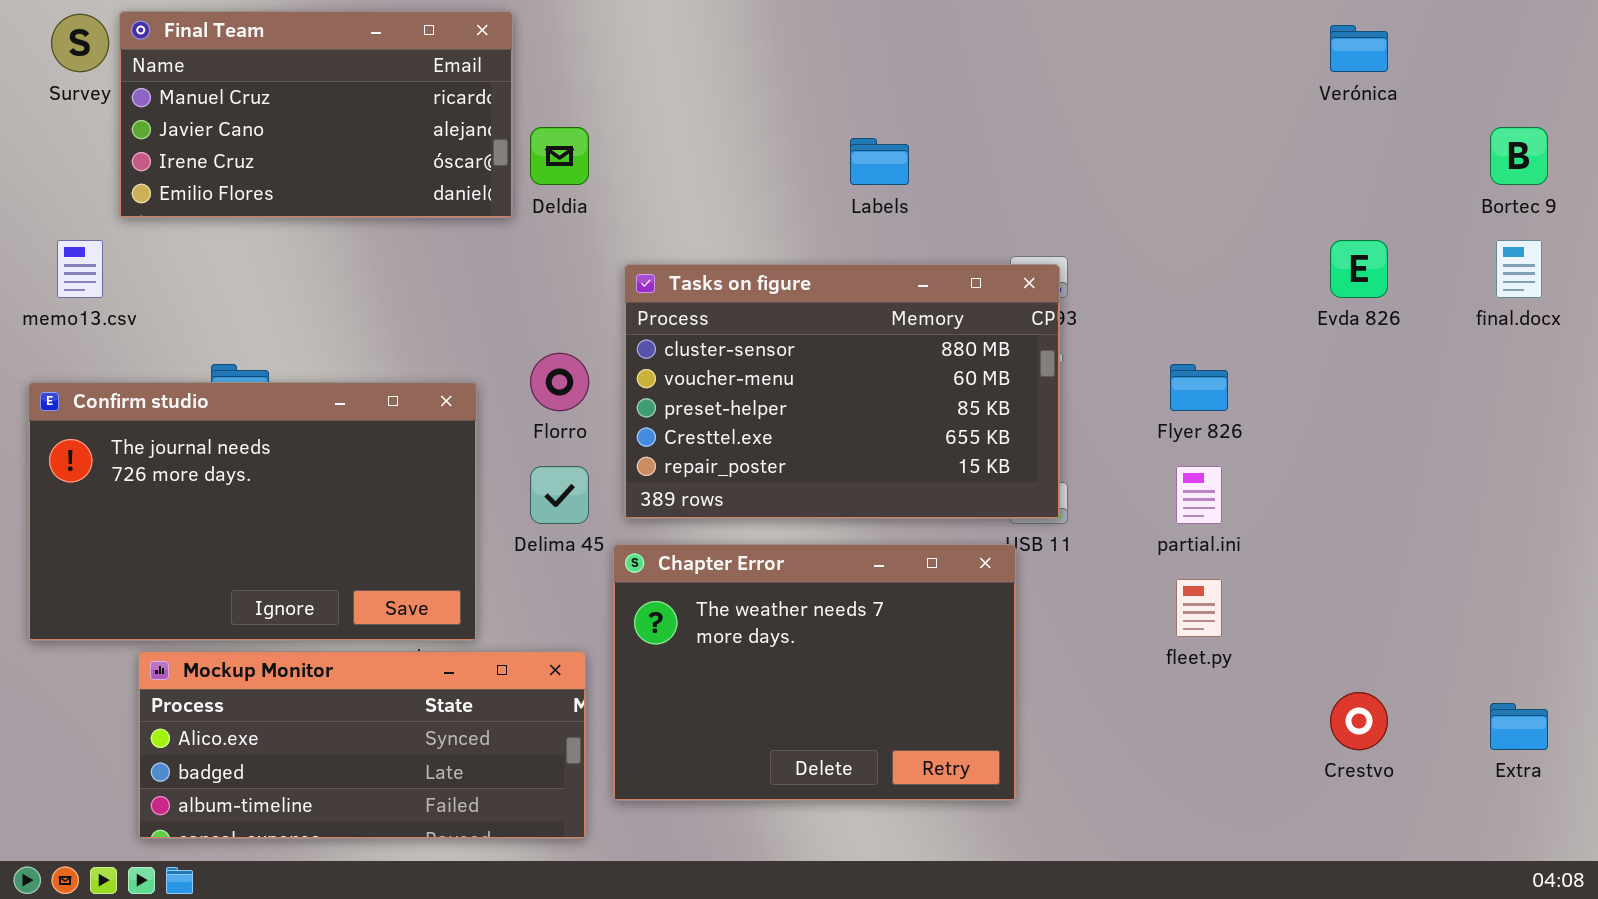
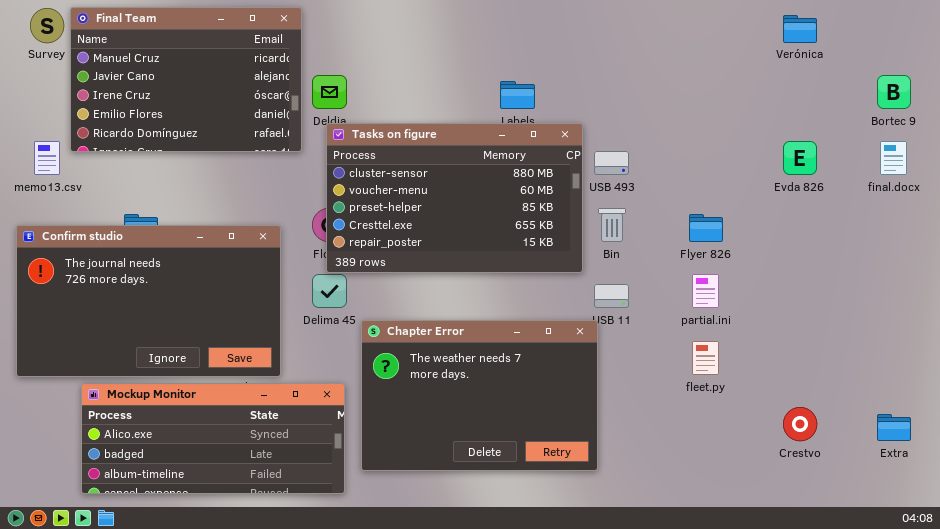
Final Team: [119,11,513,218] -> [70,7,302,152], resized
Tasks on figure: [624,264,1060,519] -> [326,123,583,273], moved

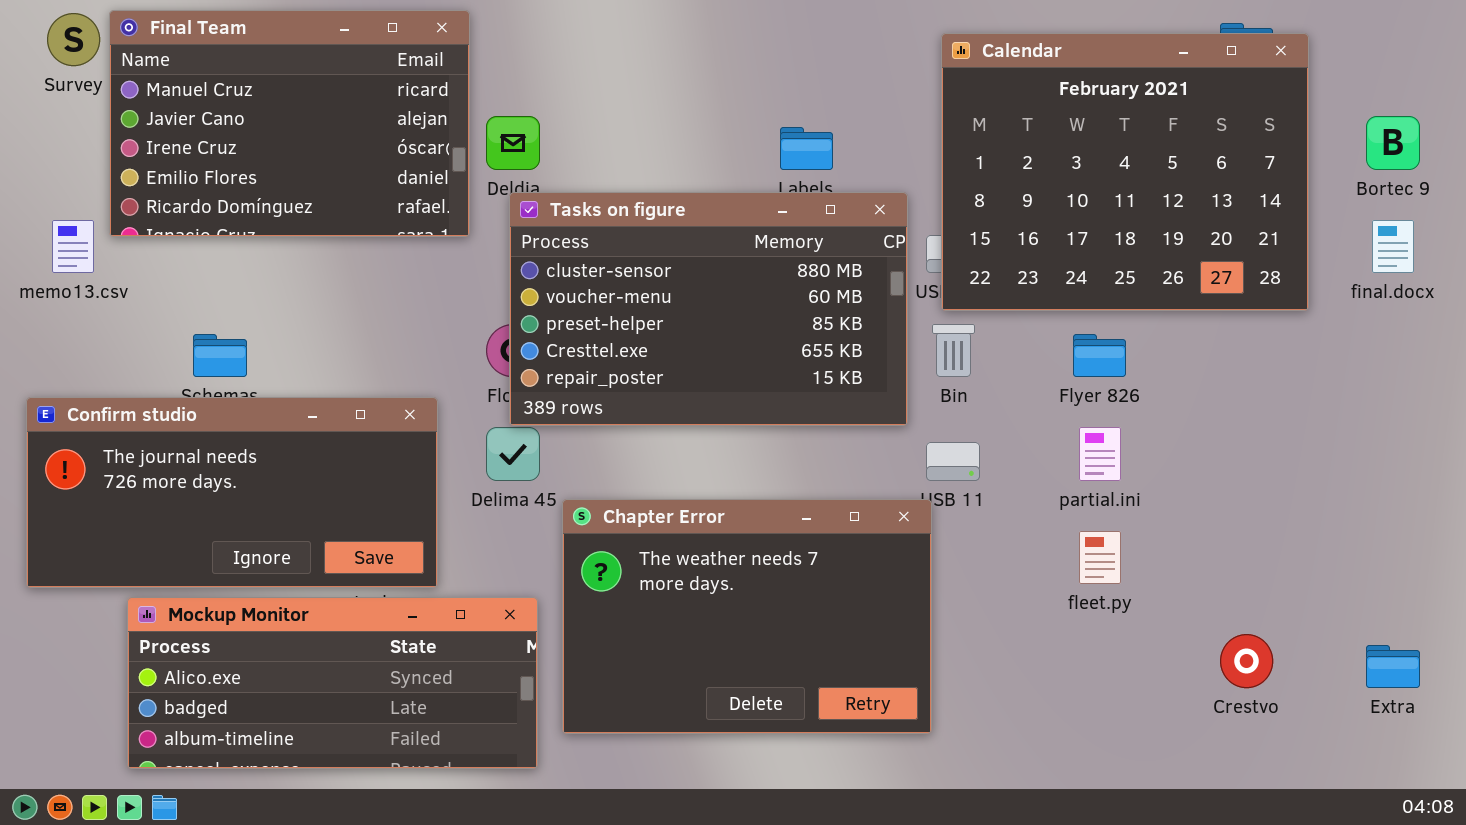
Calendar: none -> [941,33,1309,311], opened
Confirm studio: [16,225,281,377] -> [26,397,438,588], resized

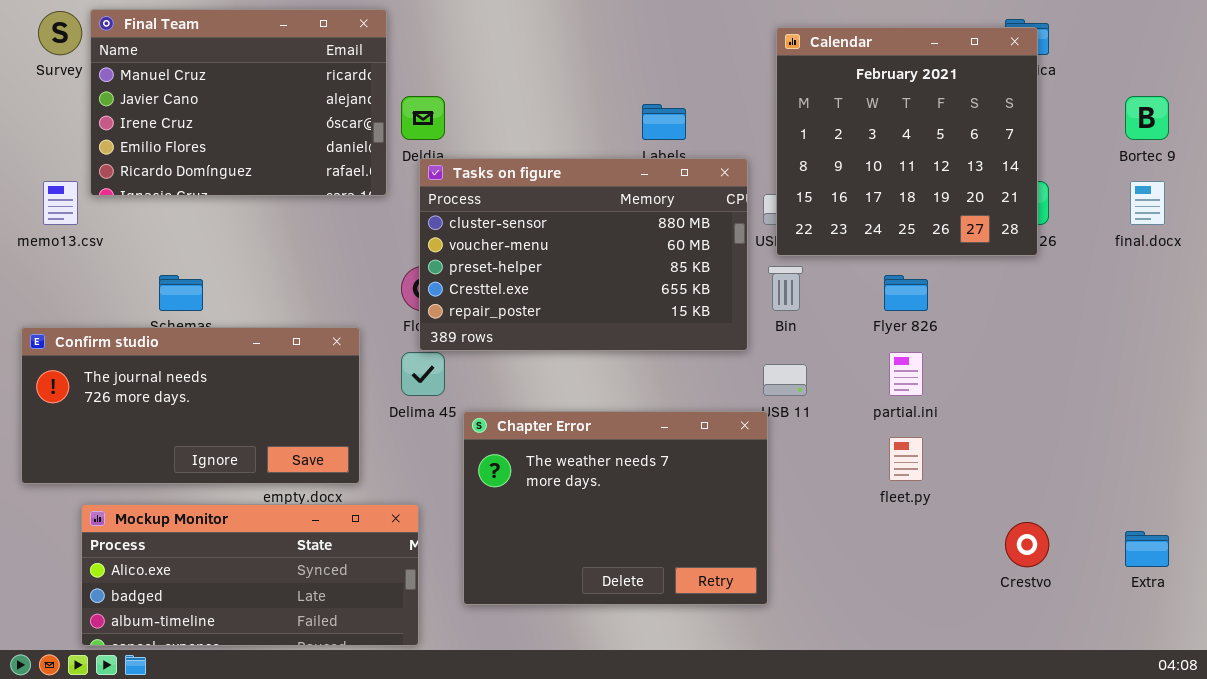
Calendar: [941,33,1309,311] -> [776,27,1038,256], resized
Mockup Monitor: [127,597,538,769] -> [81,504,419,646], moved

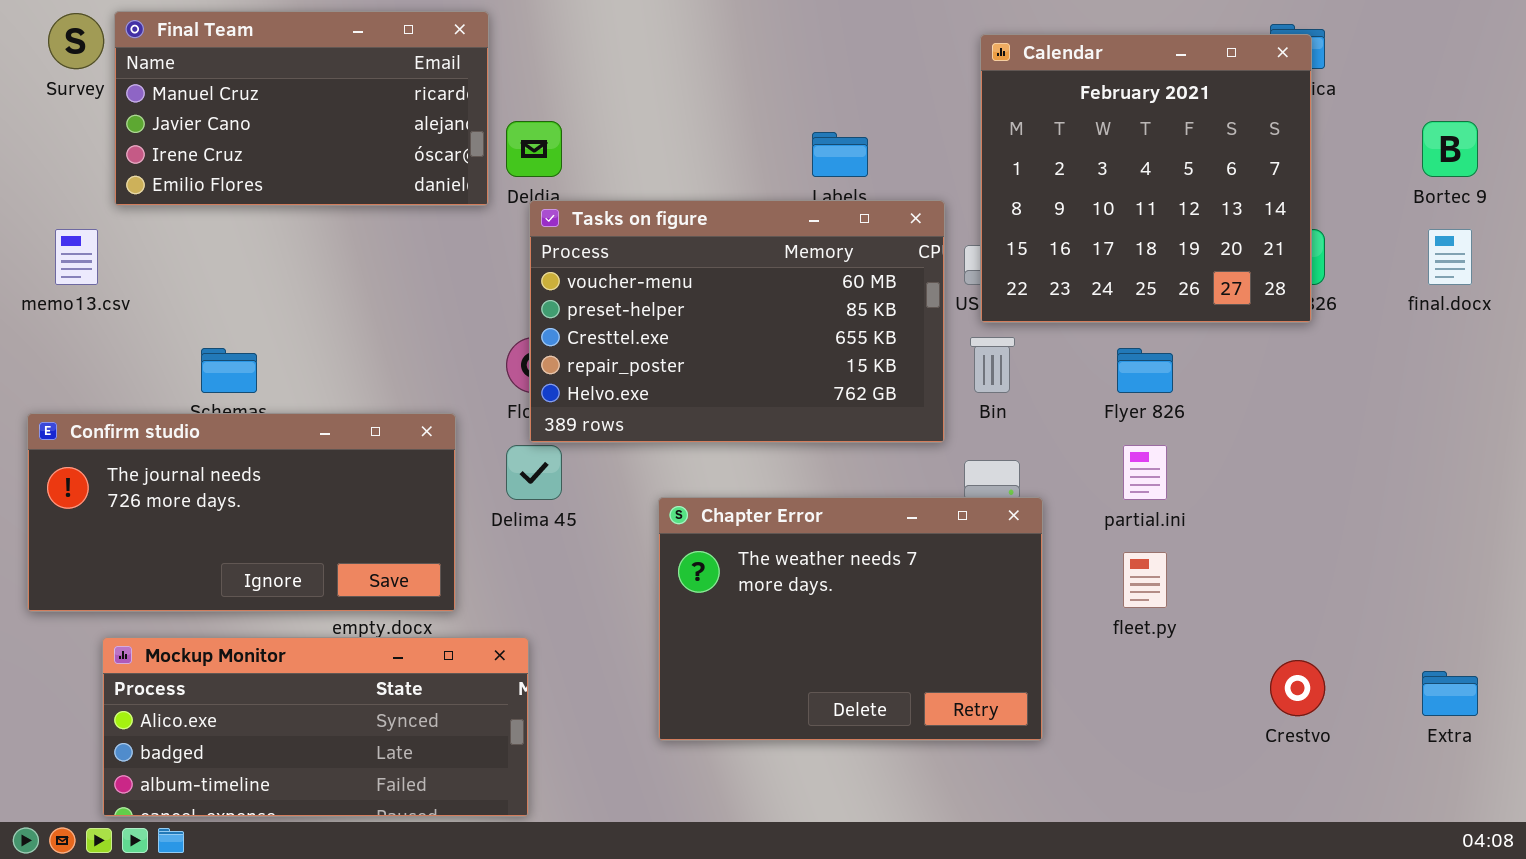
Final Team: [90,9,387,196] -> [114,11,489,206], resized
Tasks on figure: [419,158,748,351] -> [529,200,945,443], scrolled down 1 row
Chapter Error: [463,411,768,605] -> [658,497,1043,741], moved

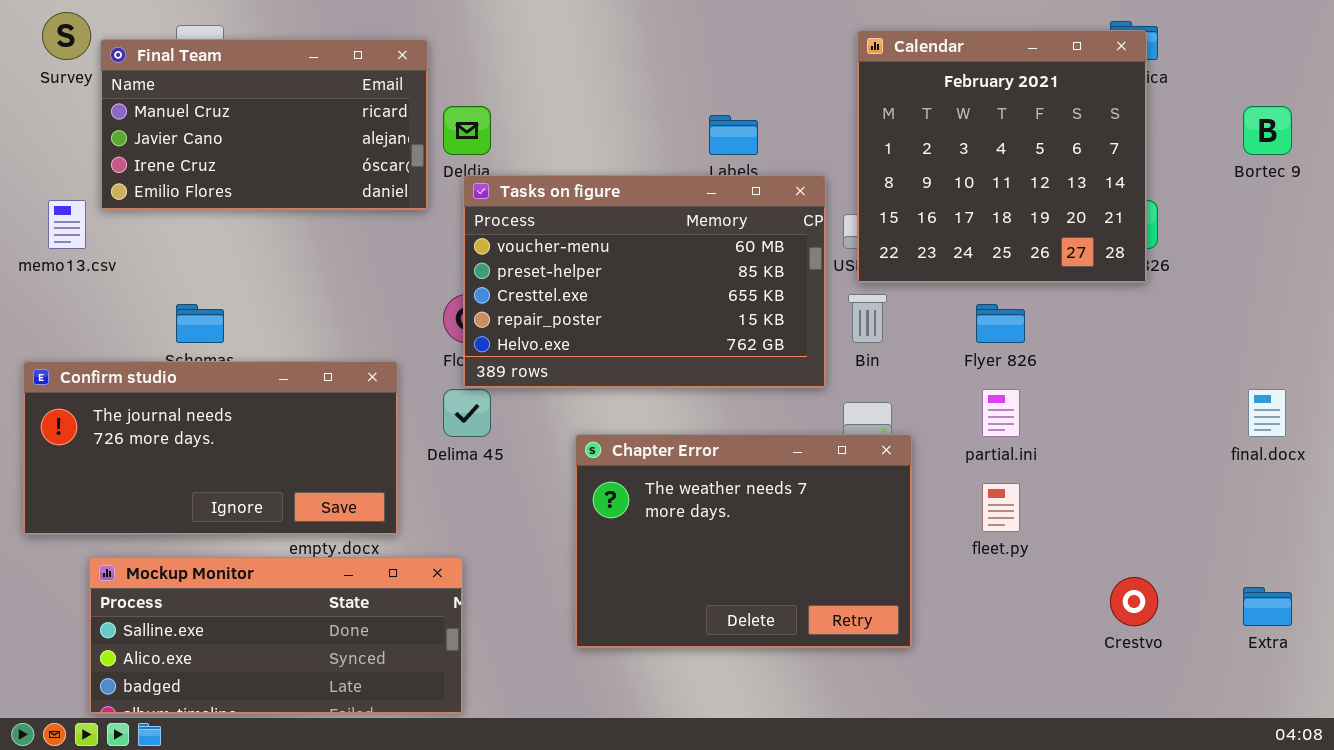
Final Team: [114,11,489,206] -> [100,39,428,210], moved
final.docx: [1428,229,1472,285] -> [1248,389,1286,437], moved
Mockup Monitor: [102,637,529,817] -> [89,557,463,714], scrolled up 1 row

